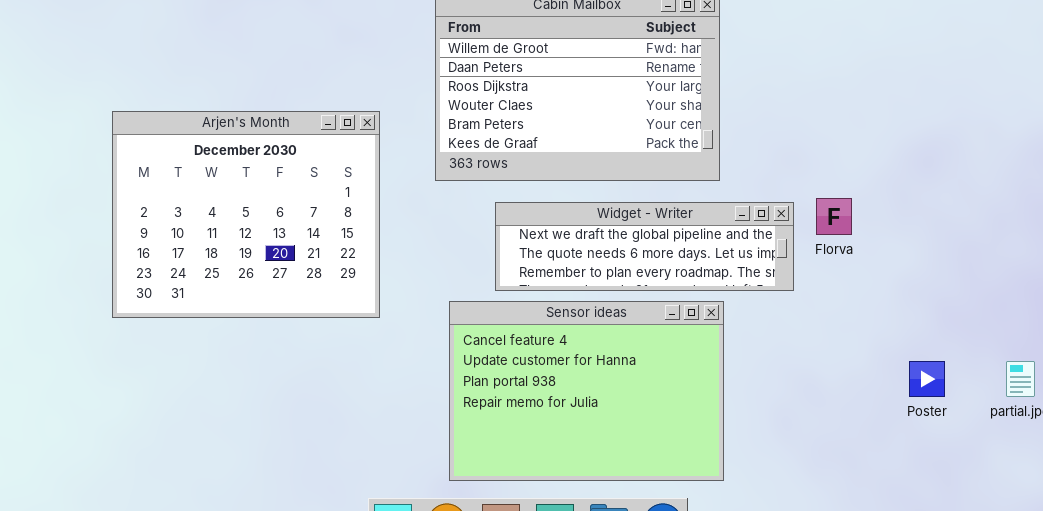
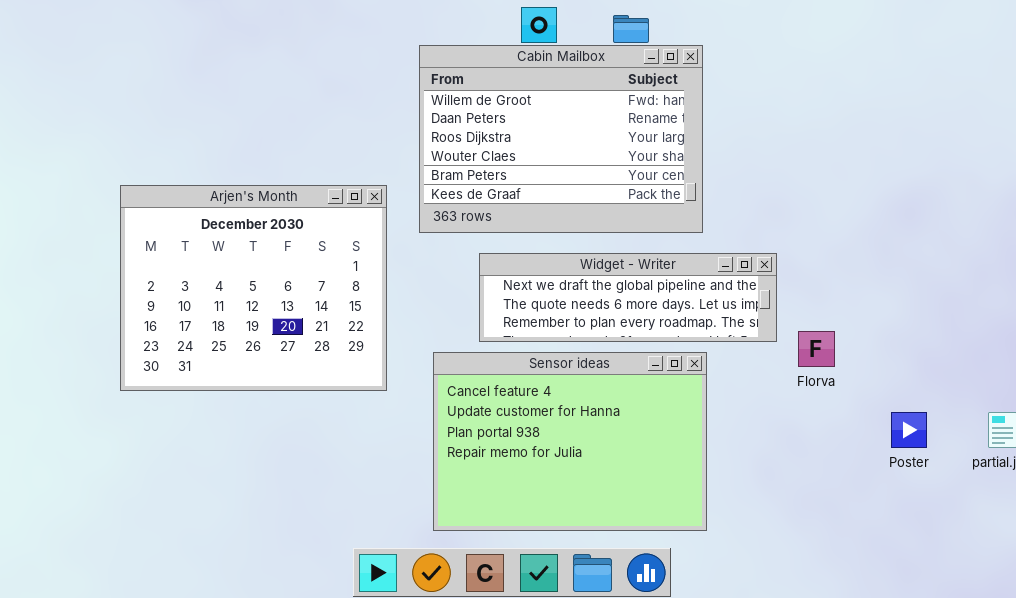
Arjen's Month: [112,111,380,318] -> [120,185,387,391], moved
Florva: [816,198,852,235] -> [798,331,835,367], moved

